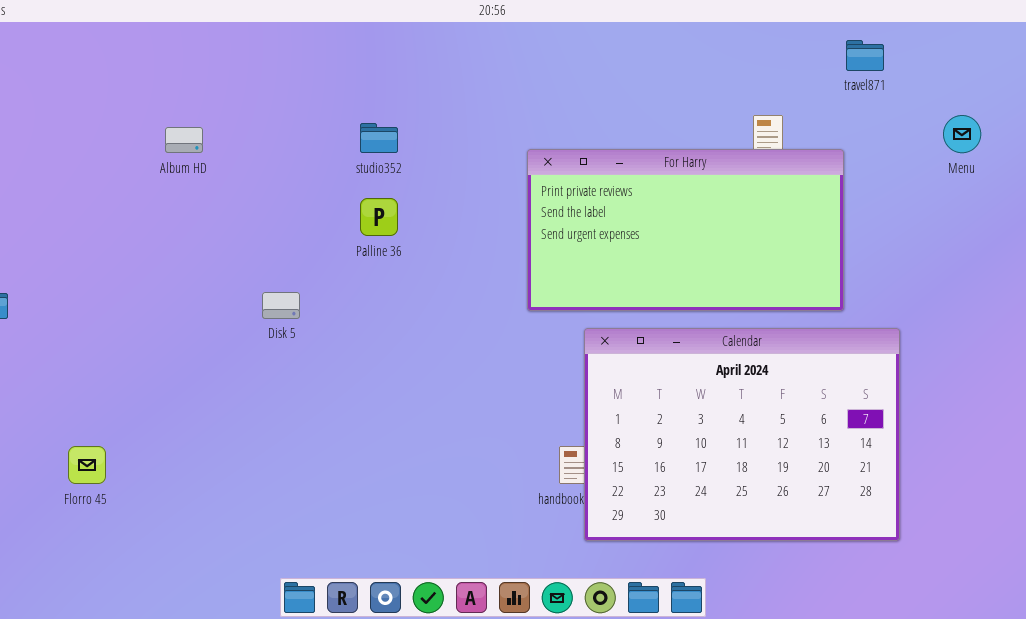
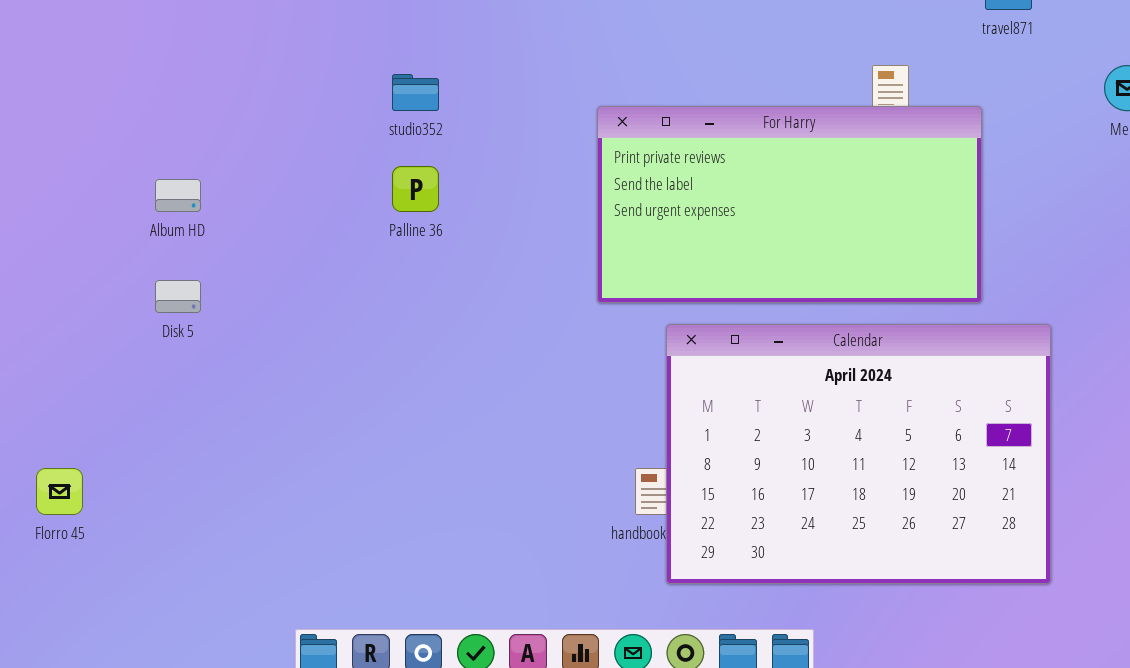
Album HD: [165,127,203,153] -> [155,179,201,212], moved
Disk 5: [262,292,300,319] -> [155,280,201,313], moved

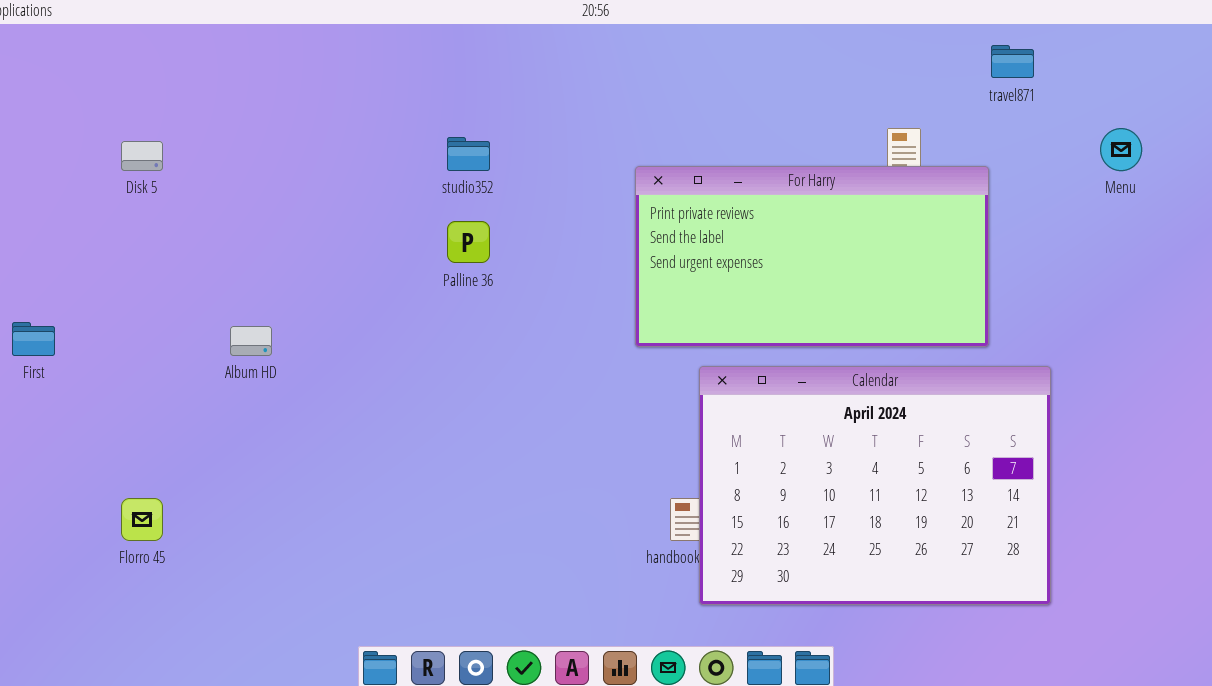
Album HD: [155,179,201,212] -> [230,326,272,356], moved
Disk 5: [155,280,201,313] -> [121,141,163,171], moved

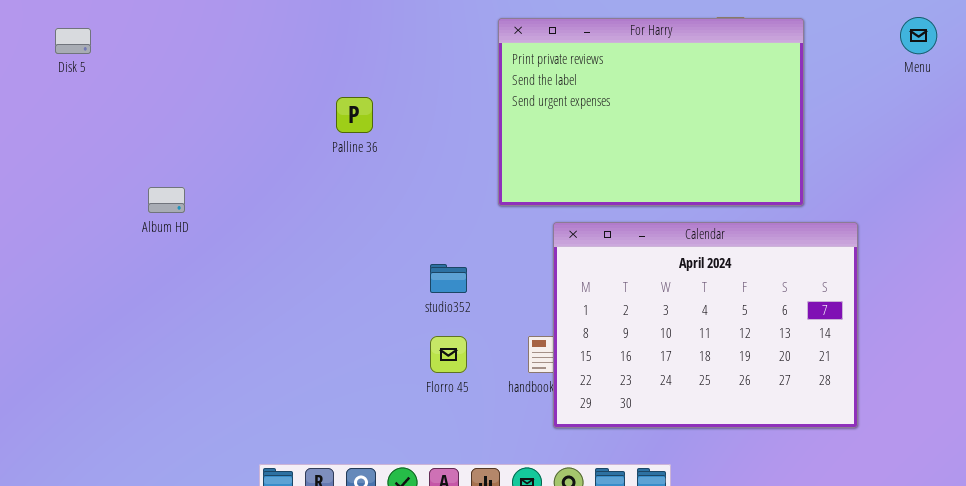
studio352: [447,137,490,171] -> [430,264,467,293], moved
For Harry: [635,166,989,347] -> [498,18,804,206], resized
Florro 45: [121,498,163,541] -> [430,336,467,373], moved

